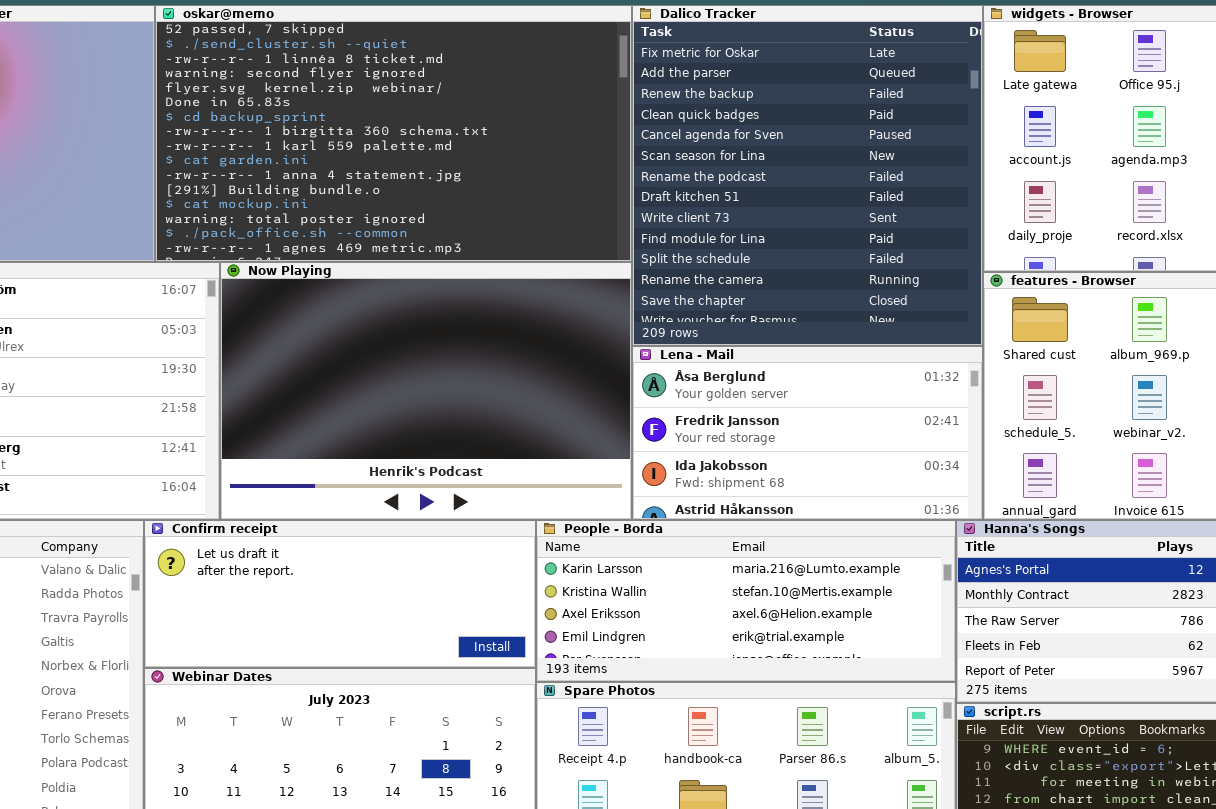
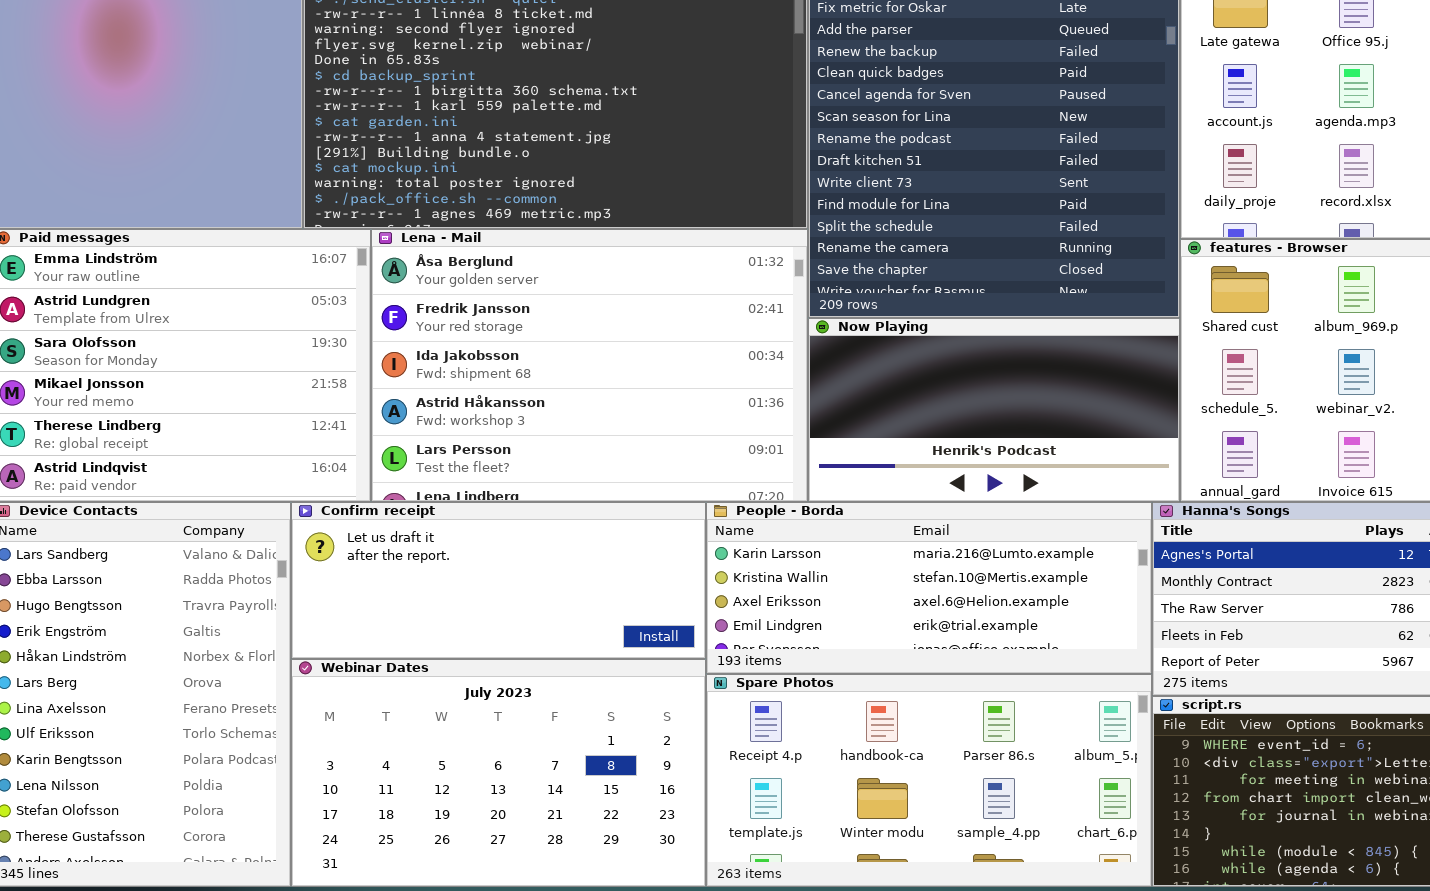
Now Playing: [220,262,632,520] -> [808,318,1180,502], moved, resized
Lena - Mail: [632,346,983,520] -> [371,229,808,502], moved, resized

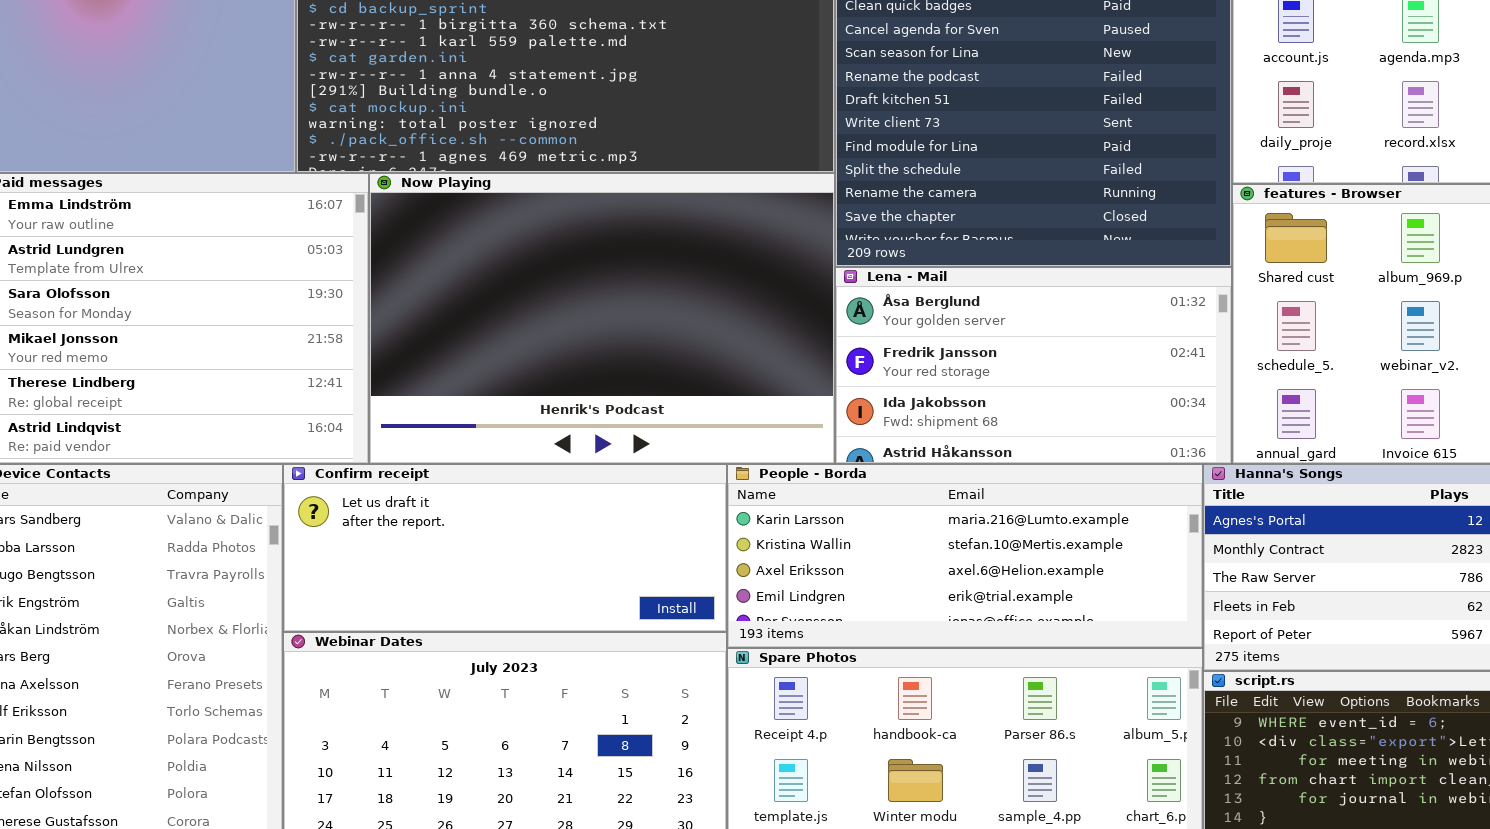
Lena - Mail: [371,229,808,502] -> [835,267,1232,464], moved, resized
Now Playing: [808,318,1180,502] -> [369,173,835,464], moved, resized

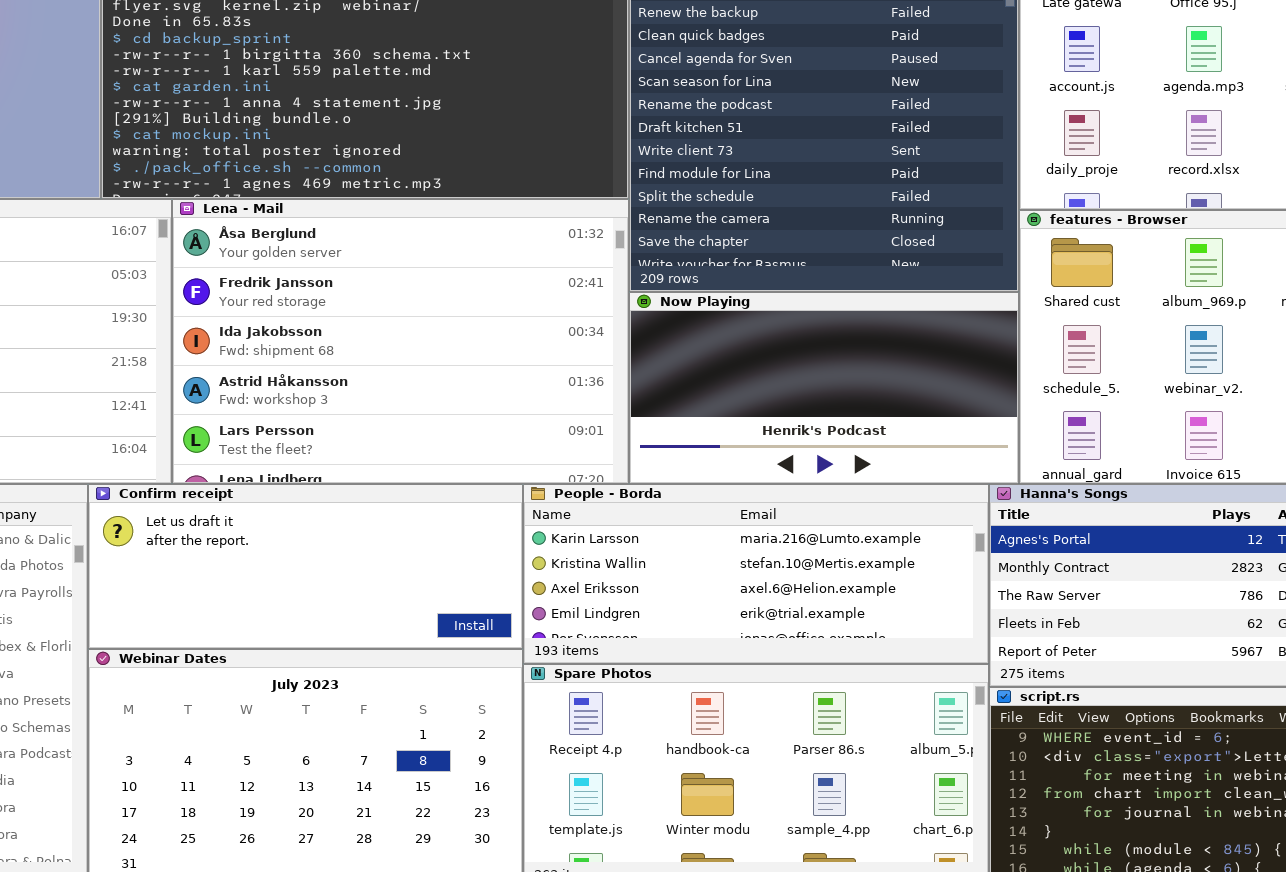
Now Playing: [369,173,835,464] -> [629,292,1019,484], moved, resized
Lena - Mail: [835,267,1232,464] -> [172,199,629,484], moved, resized

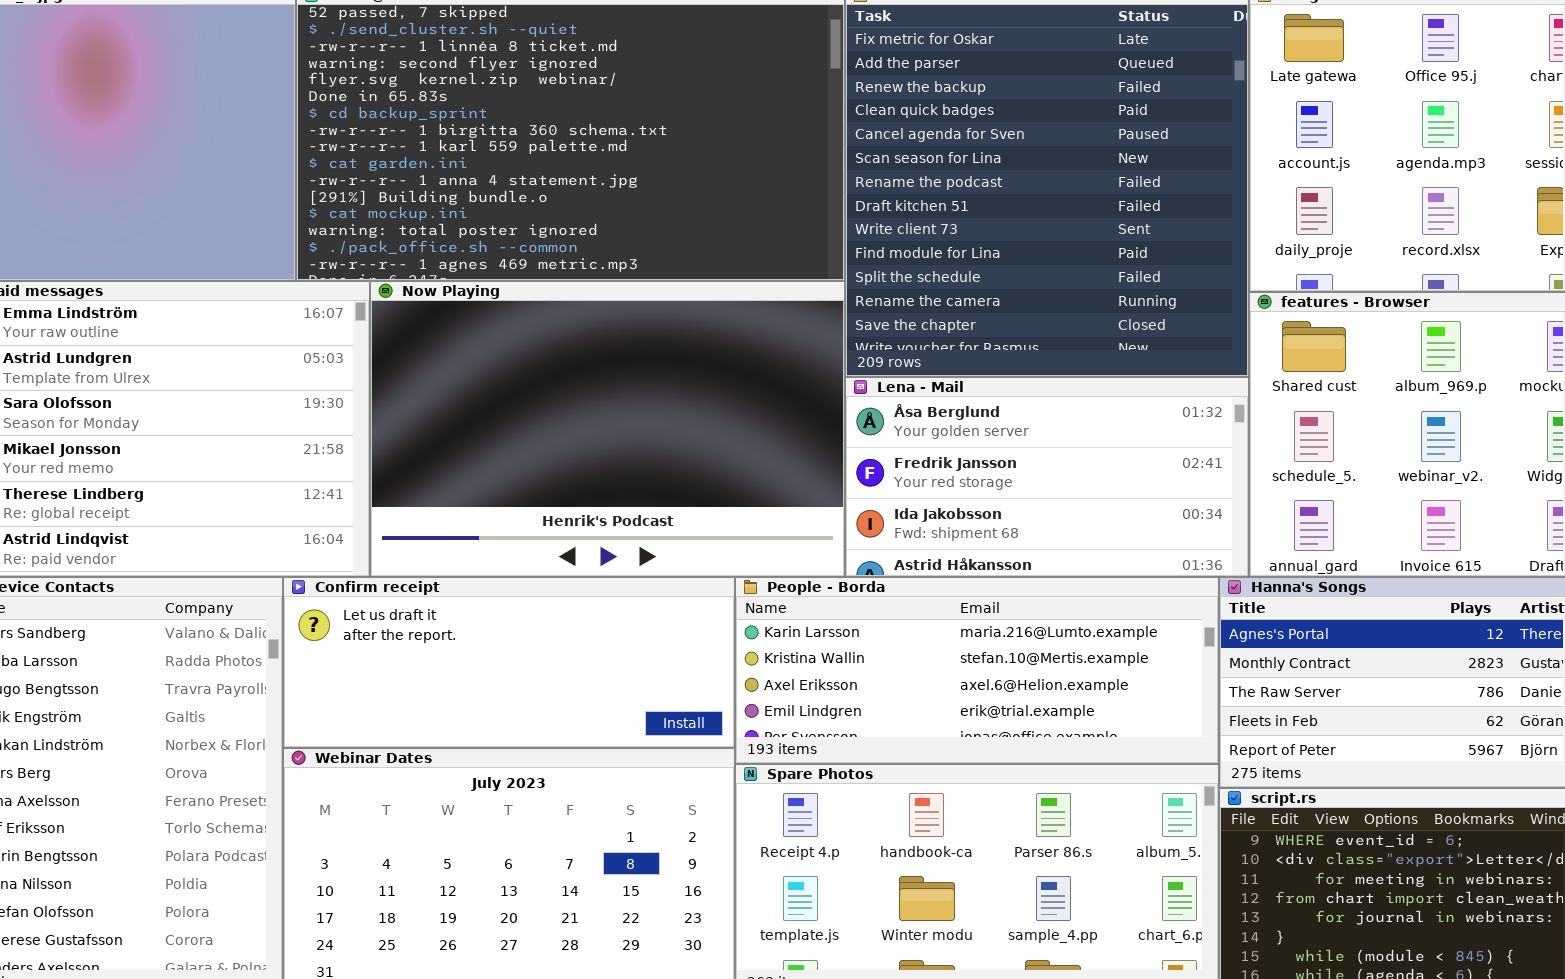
Lena - Mail: [172,199,629,484] -> [845,377,1249,577], moved, resized
Now Playing: [629,292,1019,484] -> [370,281,845,577], moved, resized

